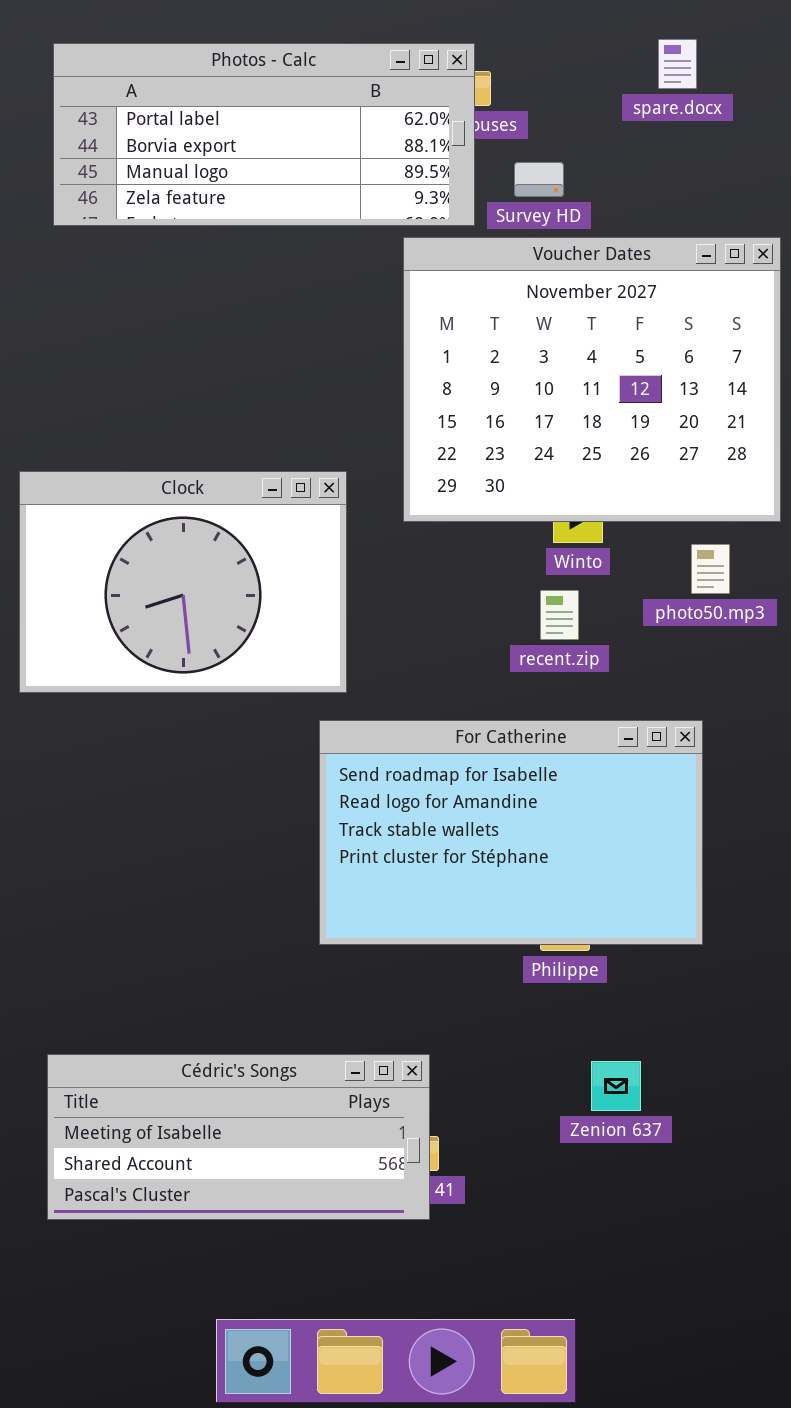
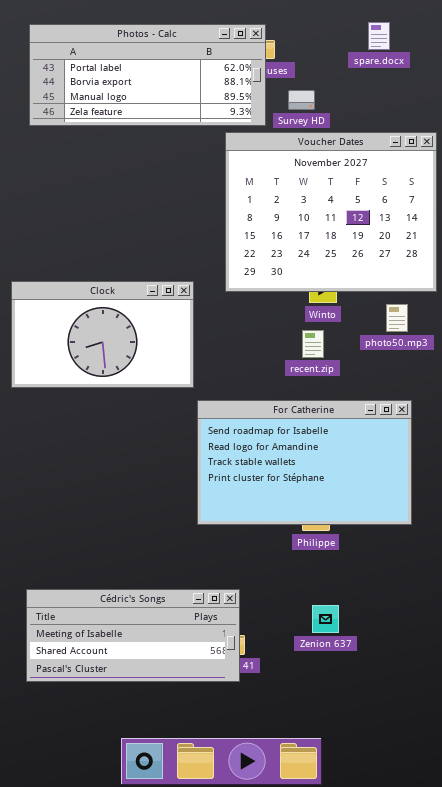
Clock: [19,471,347,693] -> [11,281,194,388], resized
For Catherine: [319,720,703,945] -> [197,400,412,525], moved
Zenion 637: [591,1061,641,1111] -> [312,605,339,633], moved

